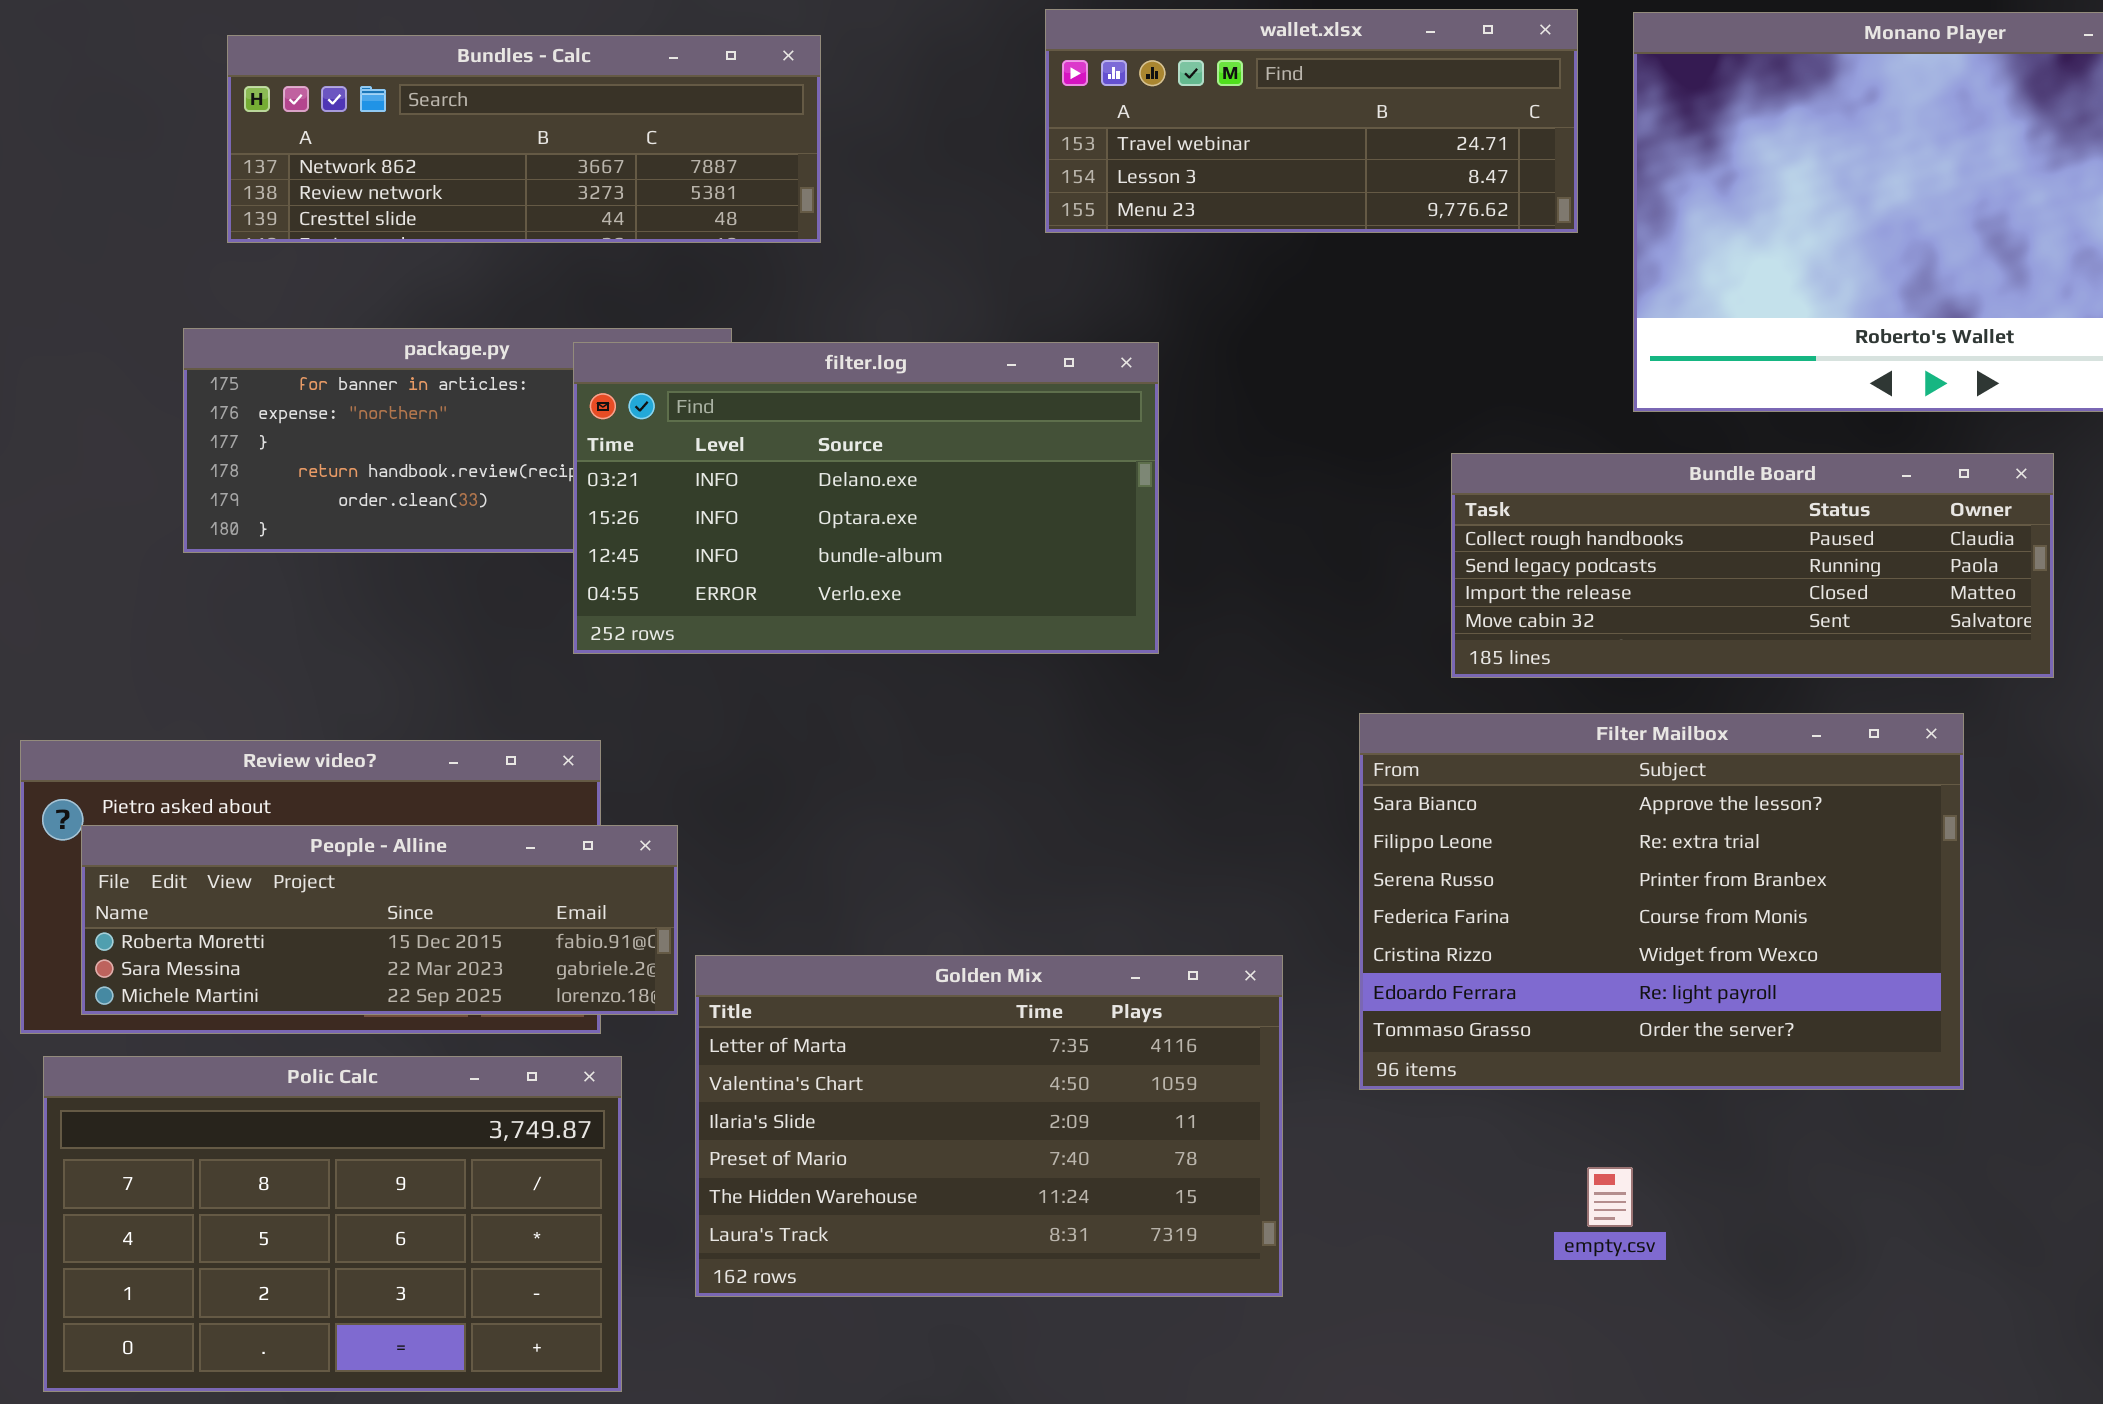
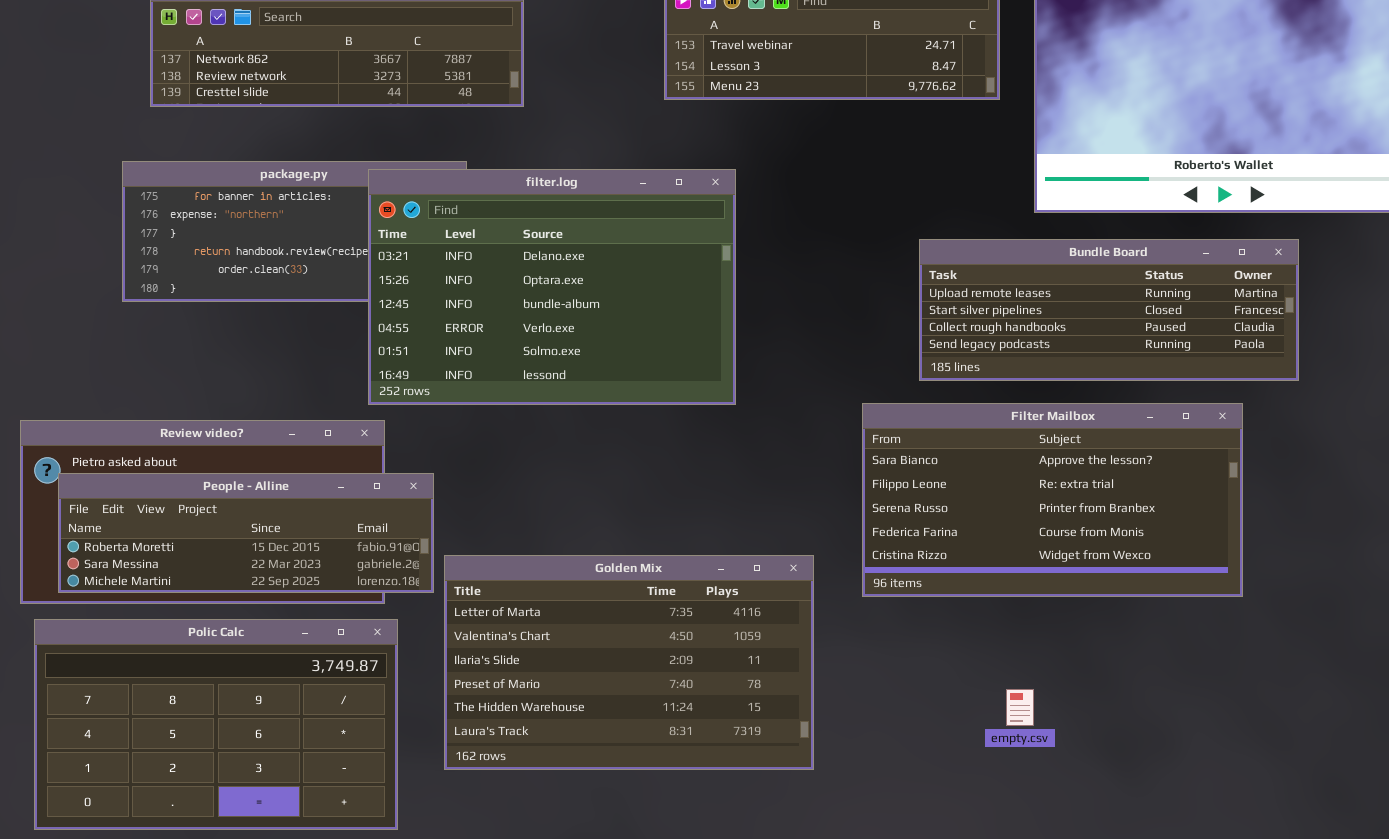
filter.log: [573,342,1159,654] -> [368,169,736,405], resized
Bundle Board: [1451,453,2054,678] -> [919,239,1299,381], scrolled up 2 rows
Filter Mailbox: [1359,713,1964,1090] -> [862,403,1243,597], resized

